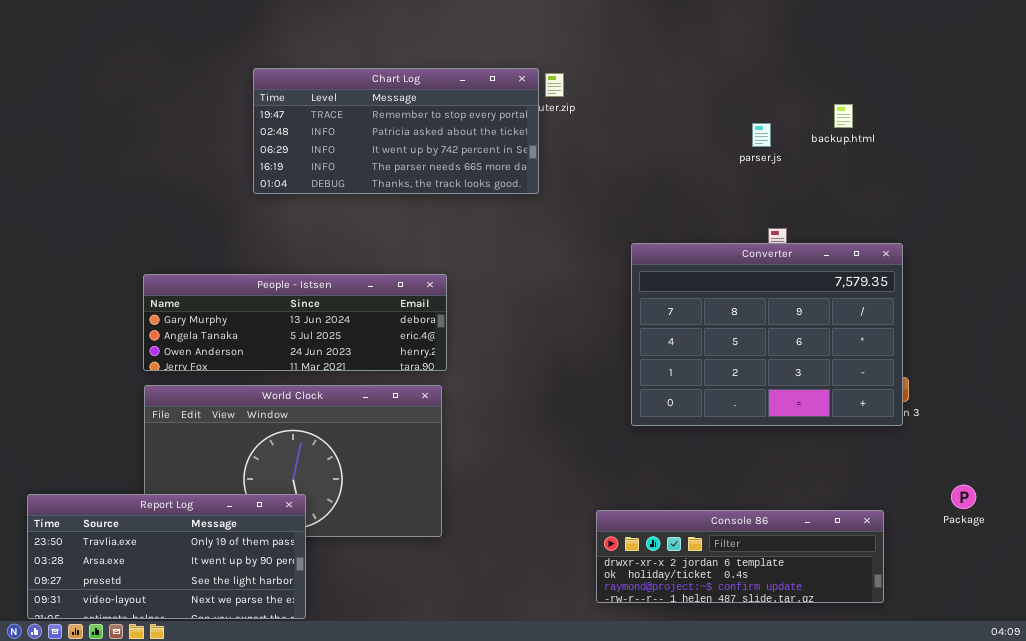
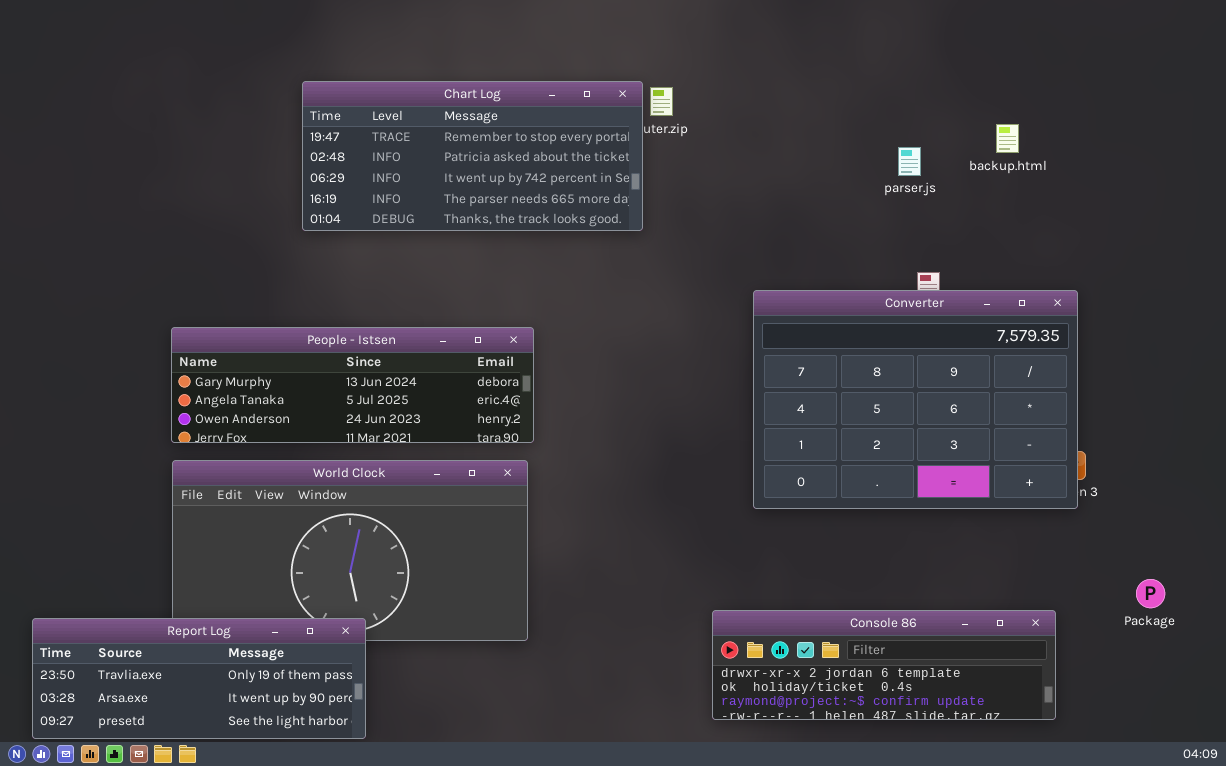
Report Log: [27,494,306,619] -> [32,618,366,739], resized

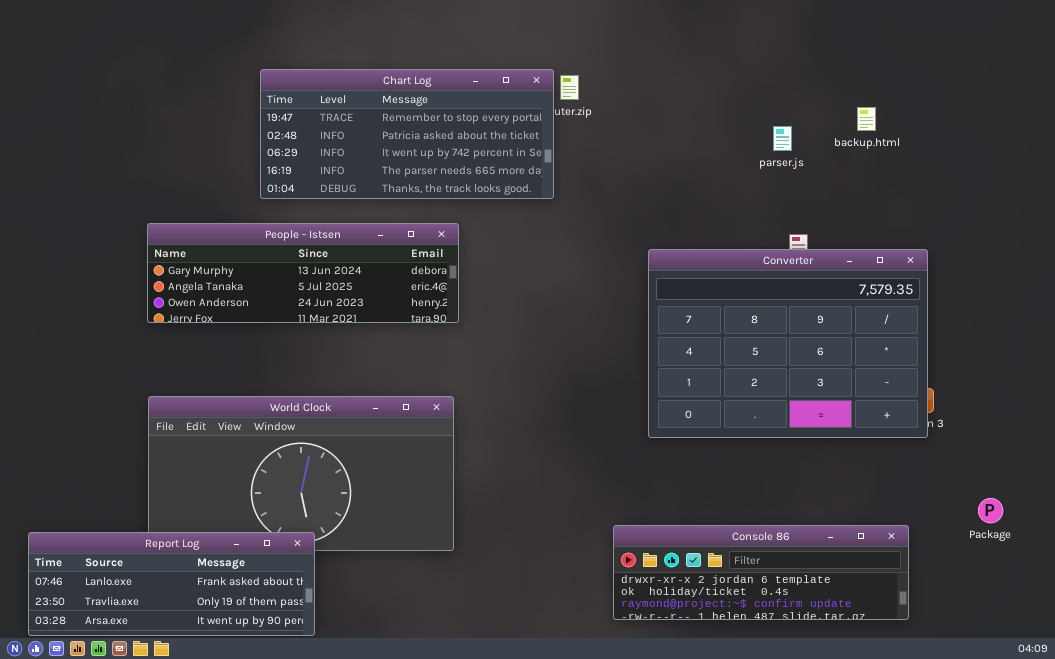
People - Istsen: [171,327,534,443] -> [147,223,459,323], moved
Report Log: [32,618,366,739] -> [28,532,315,636], scrolled up 1 row

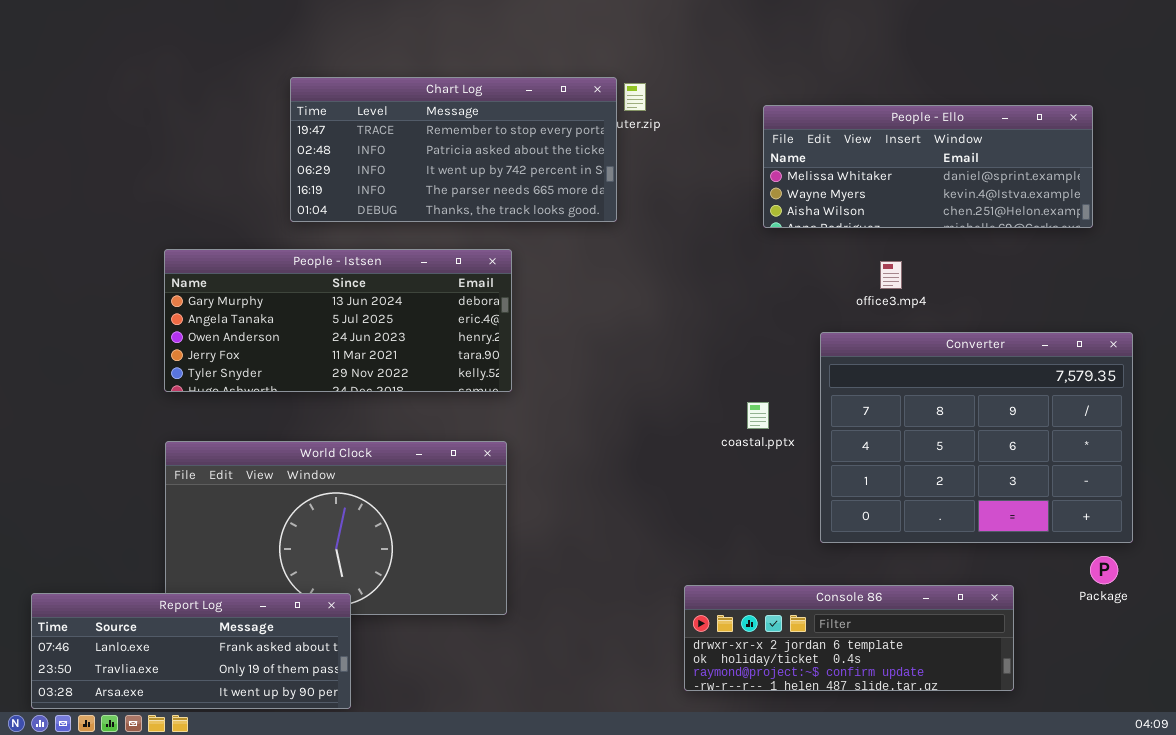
People - Ello: none -> [763,105,1093,228], opened
People - Istsen: [147,223,459,323] -> [164,249,512,392], resized
Converter: [648,249,928,438] -> [820,332,1133,543], moved

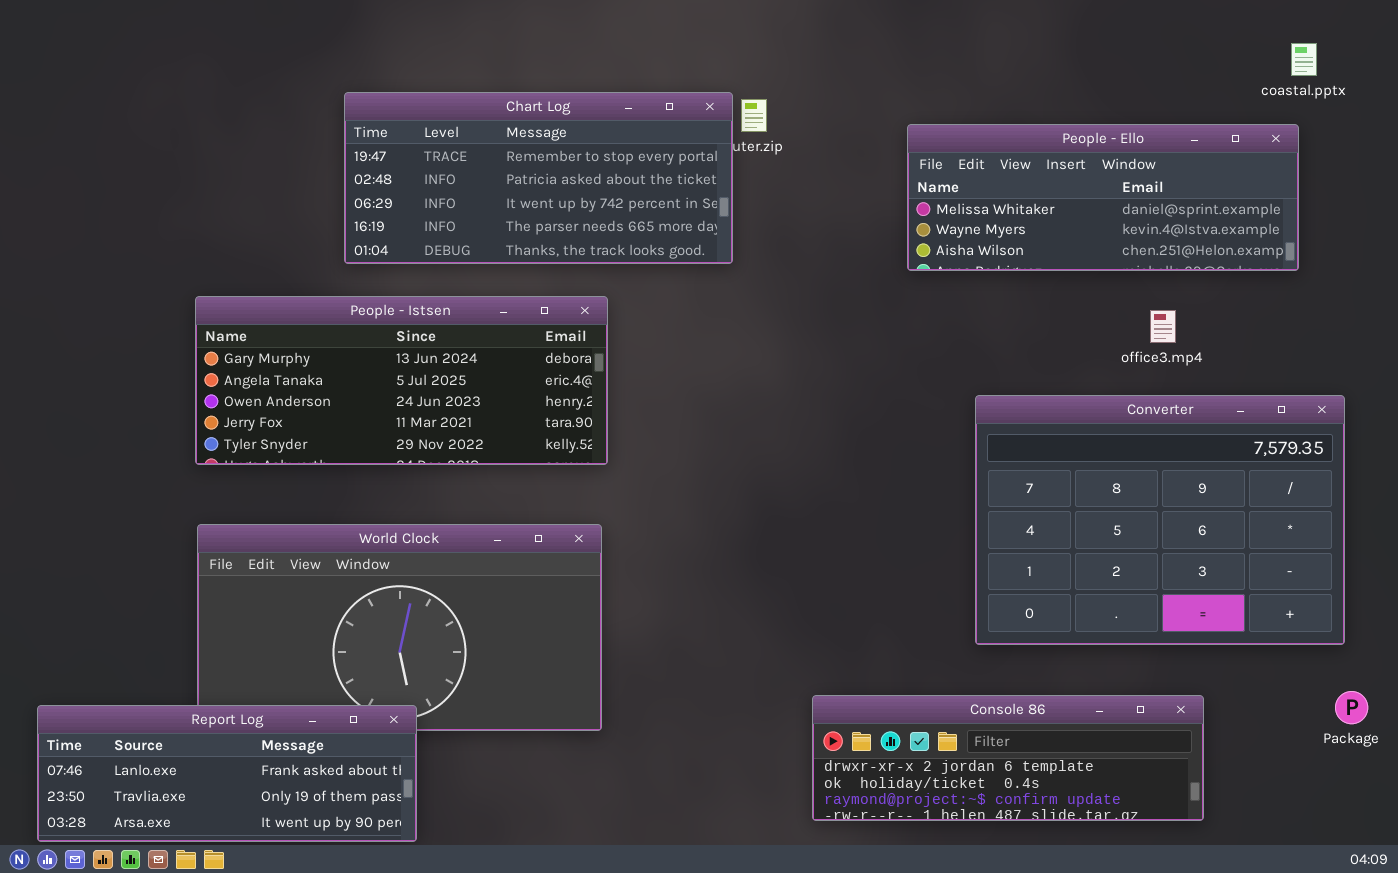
office3.mp4: [880,261,902,289] -> [1150,310,1176,343], moved
coastal.pptx: [747,402,769,429] -> [1291,43,1317,76], moved
Package: [1090,556,1118,584] -> [1335,691,1368,724], moved

